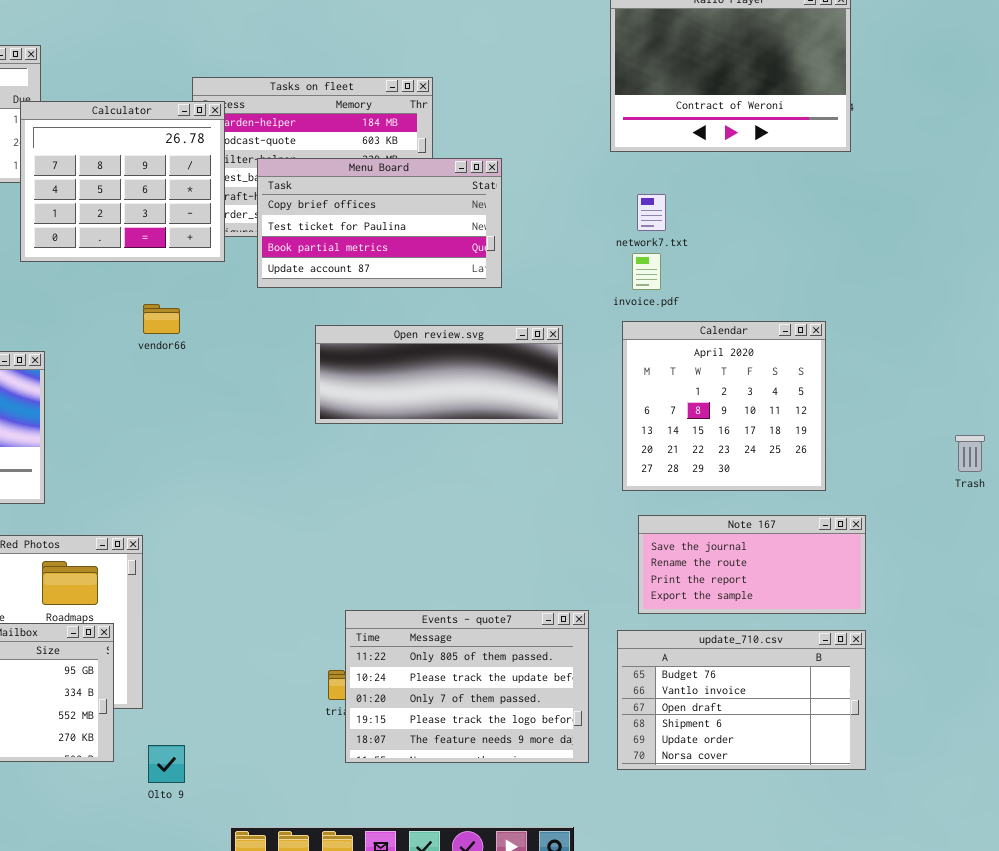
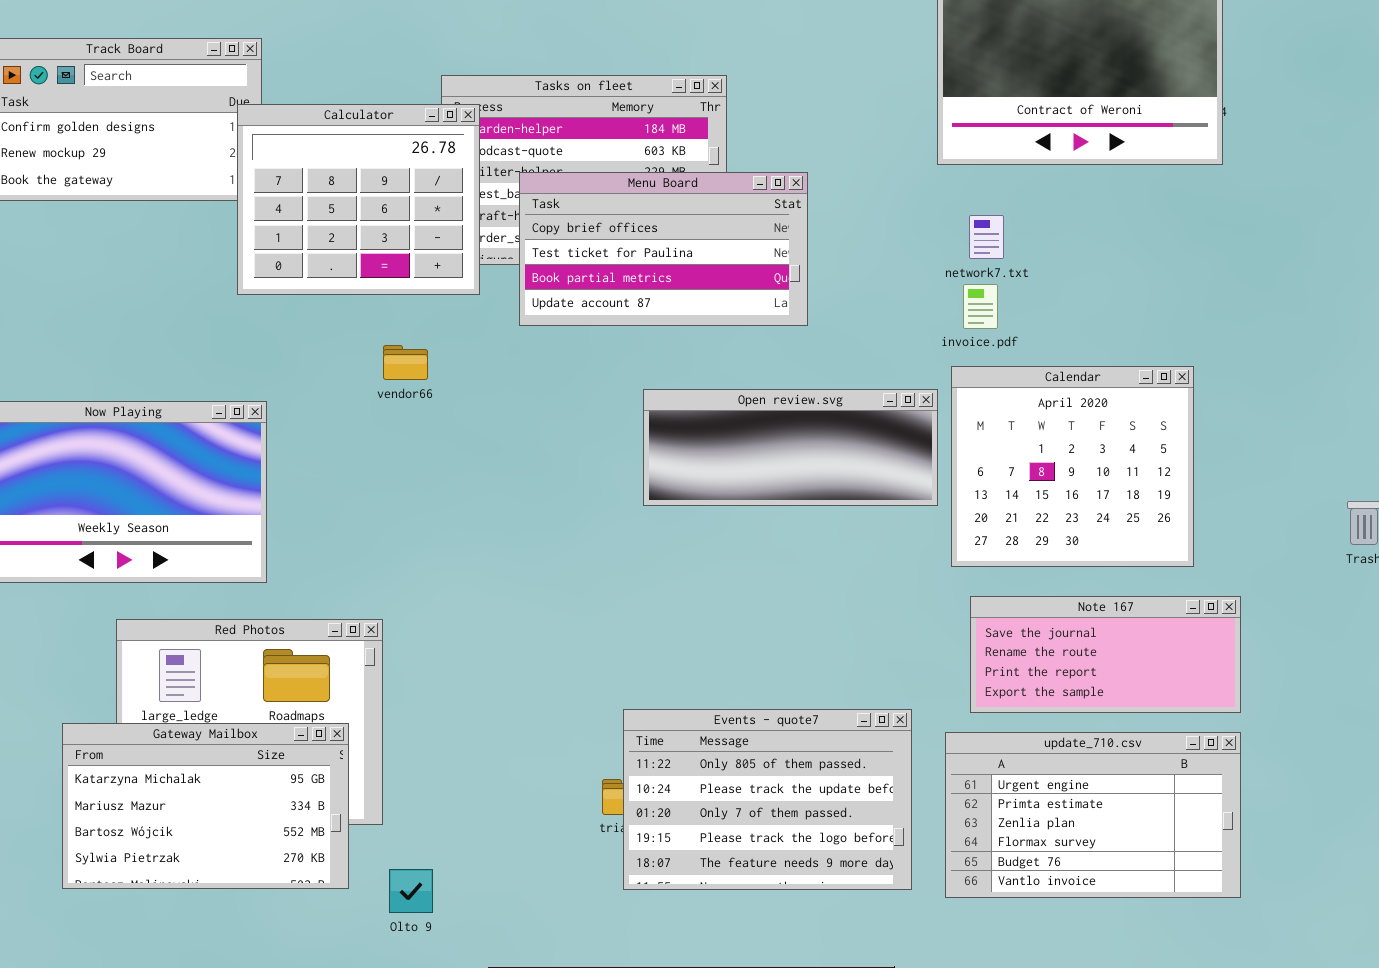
Open review.svg: [315,325,563,424] -> [643,389,938,506], moved
update_710.csv: [617,630,866,770] -> [945,732,1241,898], scrolled up 4 rows

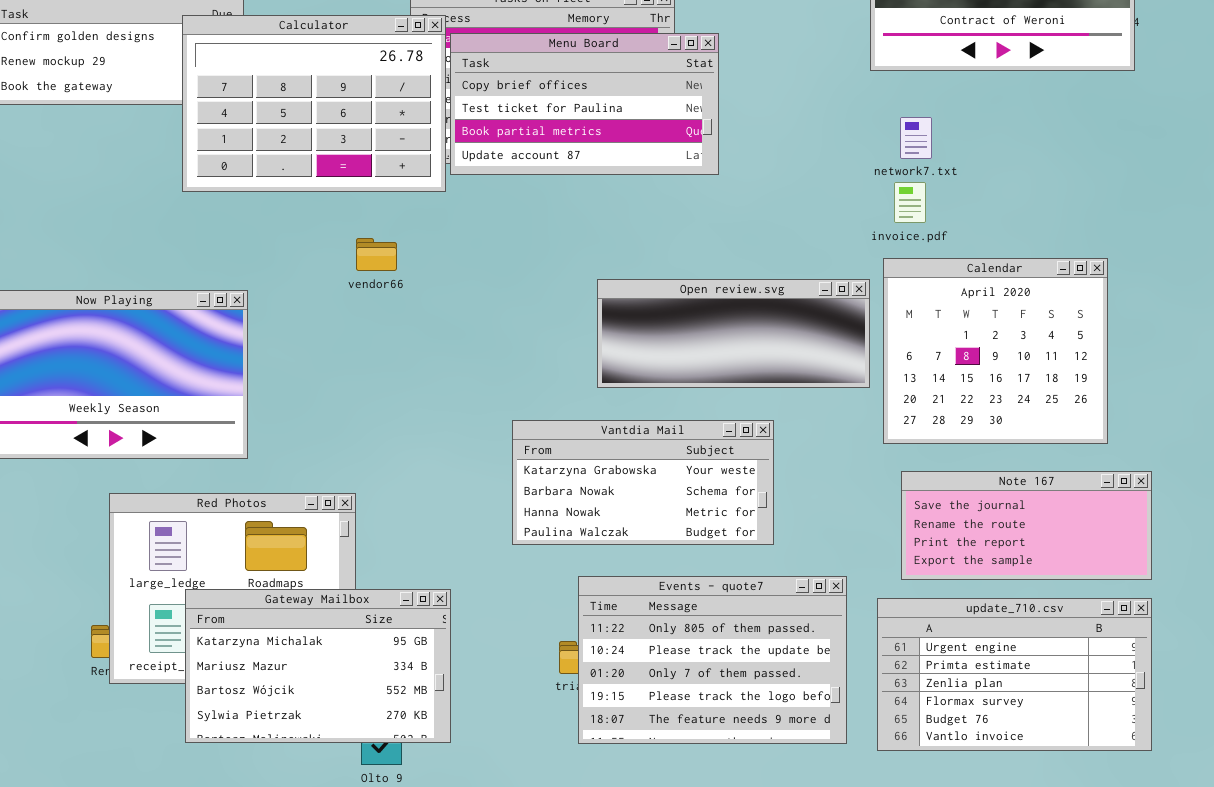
Calculator: [237,104,480,295] -> [182,15,446,192], resized
Menu Board: [519,172,808,326] -> [450,33,719,175], moved
Vantdia Mail: none -> [512,420,774,545], opened
Gateway Mailbox: [62,723,349,889] -> [185,589,451,743], moved

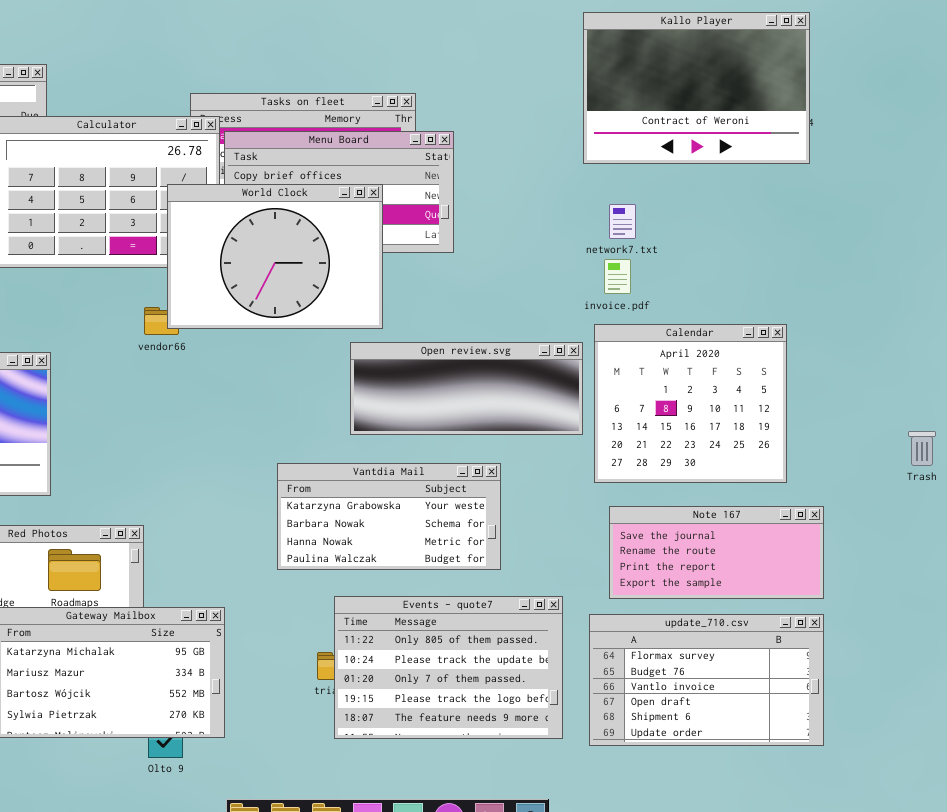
World Clock: none -> [167,184,383,329], opened
update_710.csv: [877,598,1152,751] -> [589,614,824,746], scrolled down 3 rows

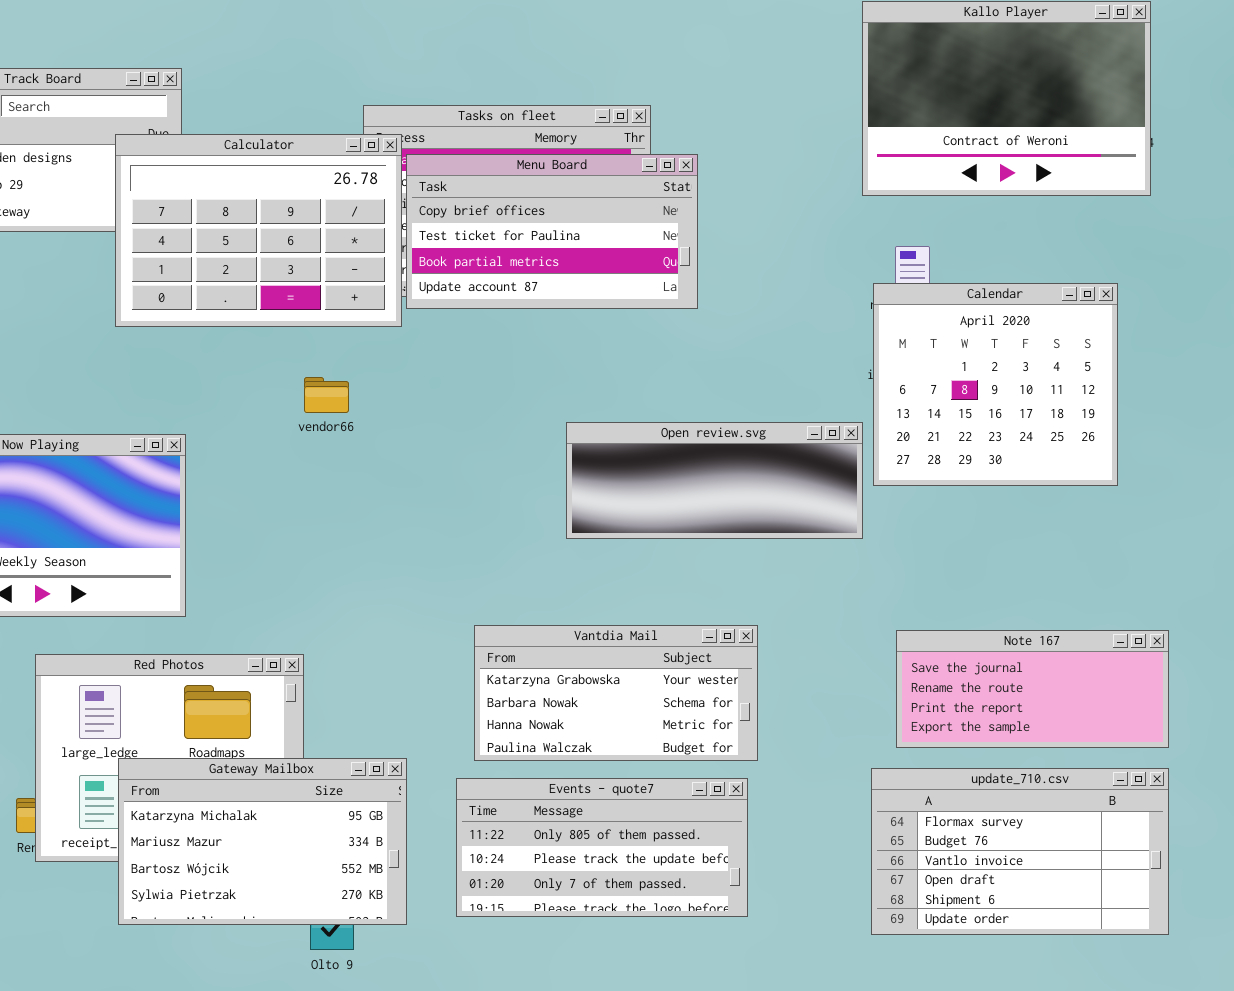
World Clock: [167,184,383,329] -> none, closed
Calendar: [594,324,787,483] -> [873,283,1118,486], moved
Vantdia Mail: [277,463,501,570] -> [474,625,758,761], moved
Events - quote7: [334,596,563,739] -> [456,778,748,917], moved, resized

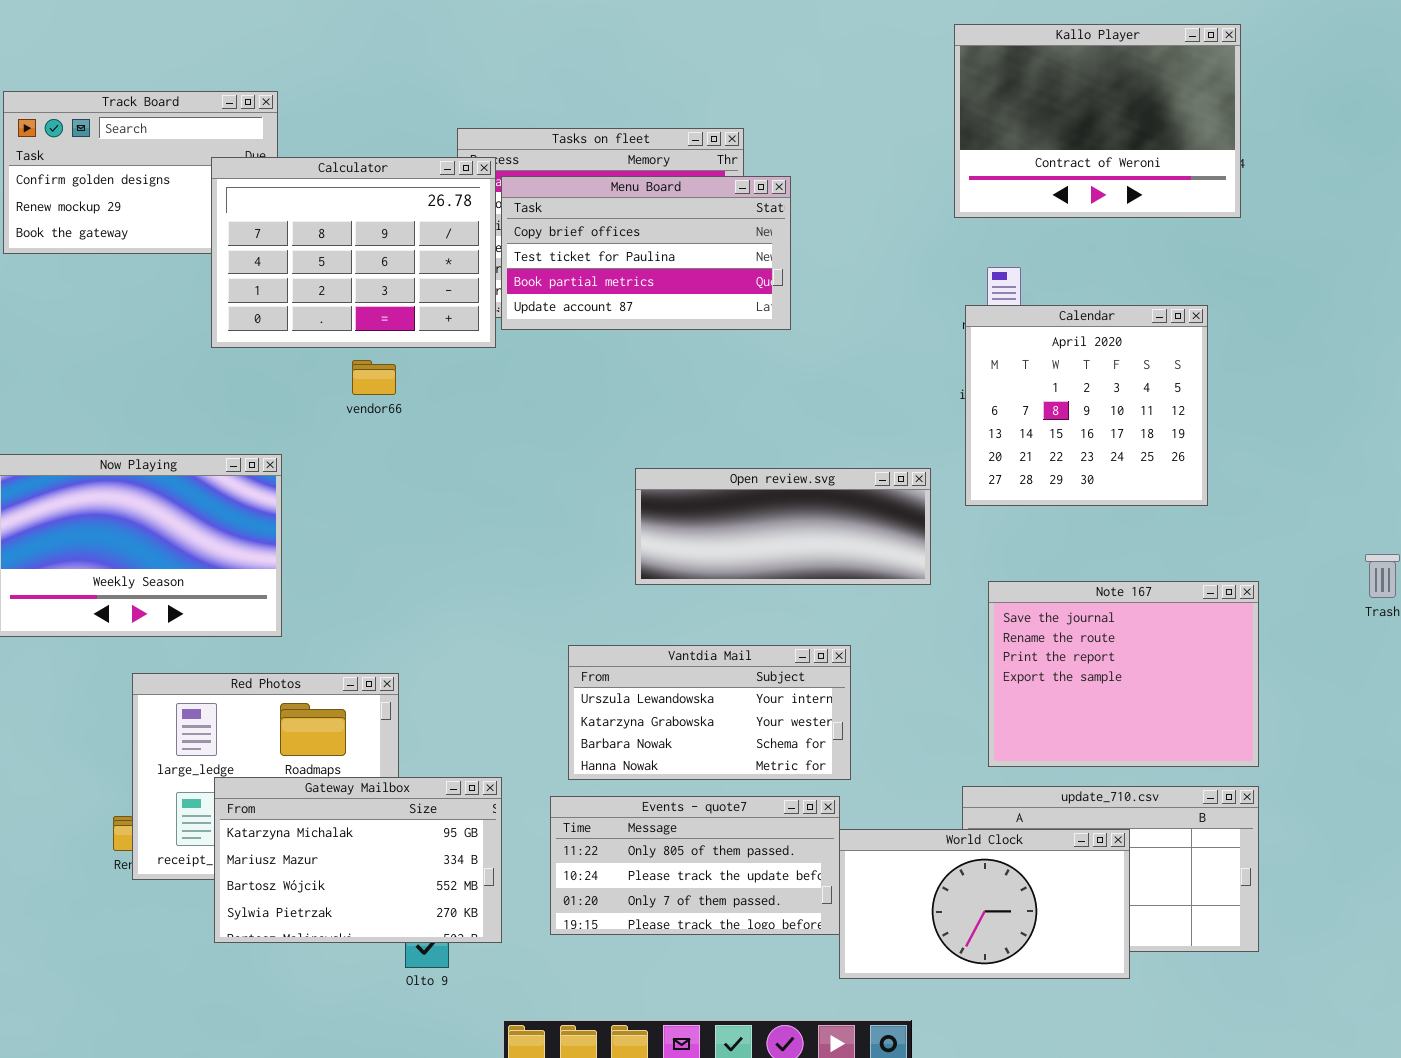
vendor66: [304,377,349,413] -> [352,360,396,395], moved
Open review.svg: [566,422,863,539] -> [635,468,931,585], moved
Vantdia Mail: [474,625,758,761] -> [568,645,851,780], scrolled up 1 row
Note 167: [896,630,1169,748] -> [988,581,1259,767], resized
World Clock: none -> [839,829,1130,979], opened

